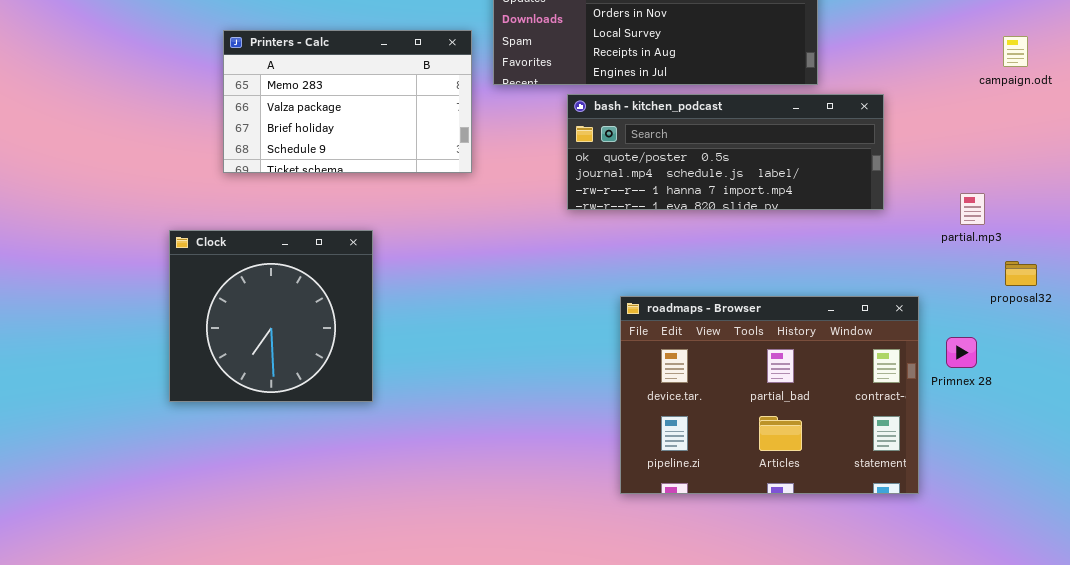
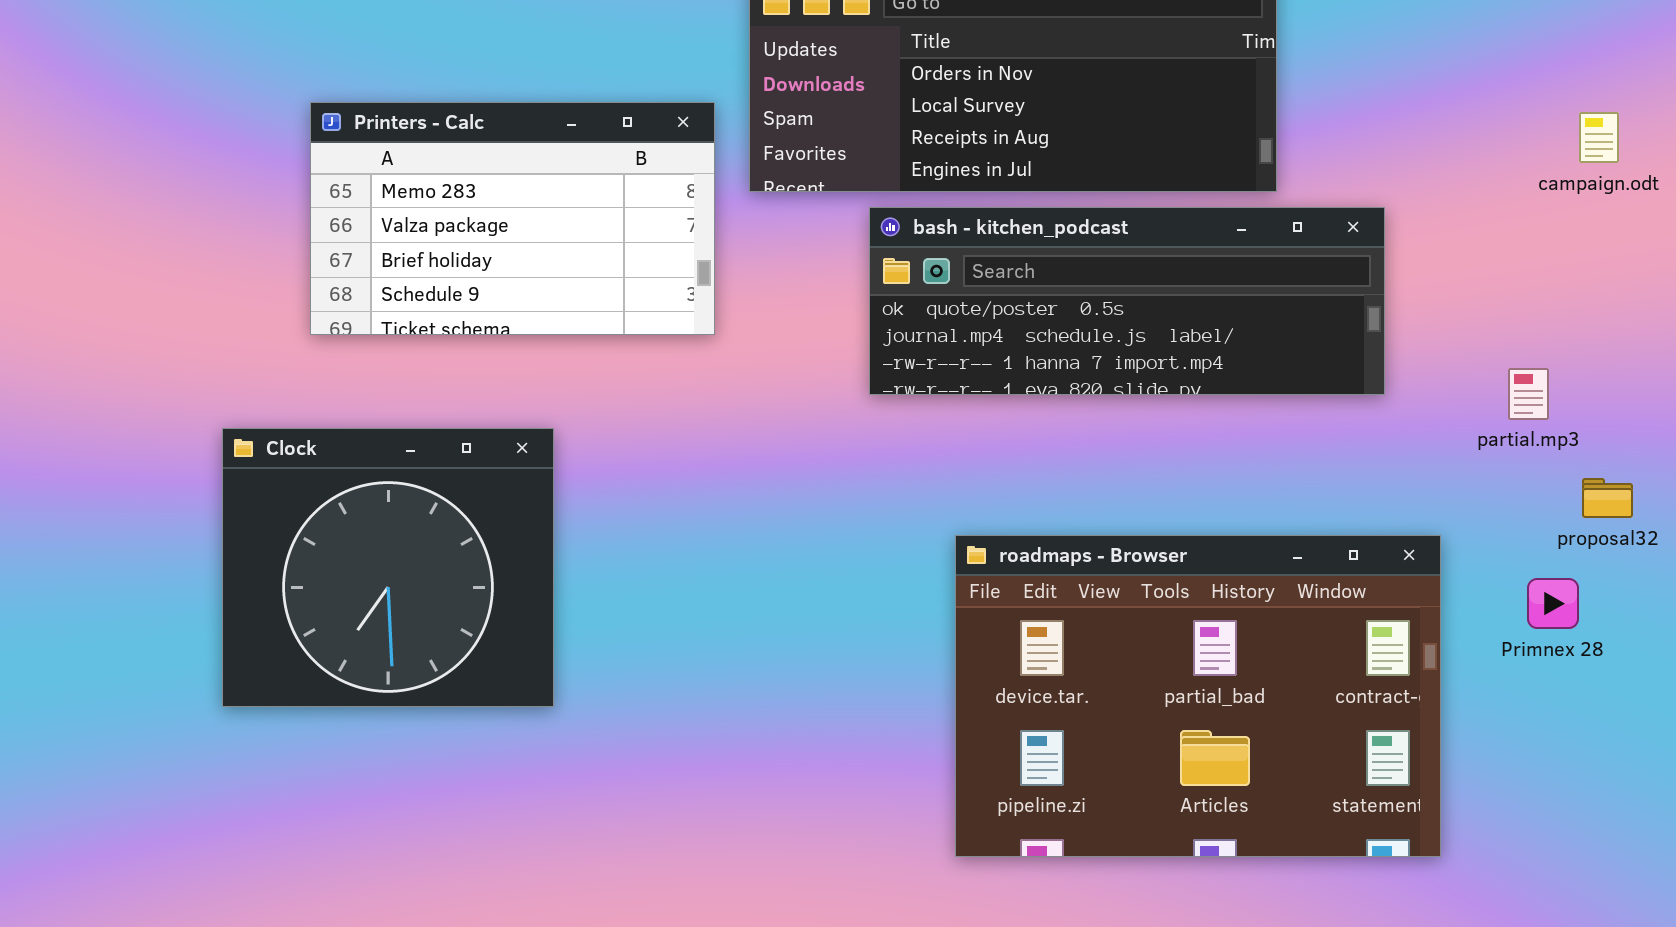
Primnex 28: [946,337,977,368] -> [1527,578,1579,629], moved

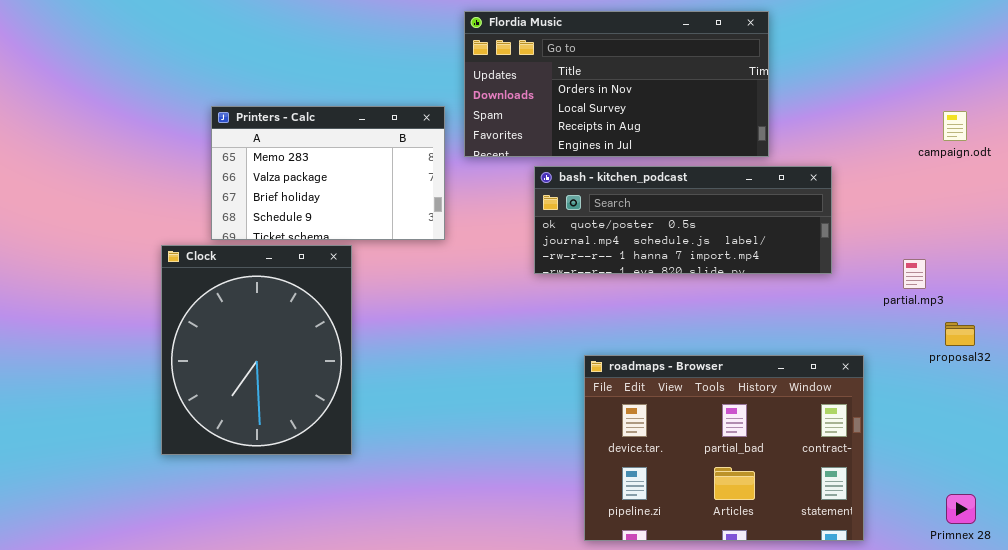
Clock: [222,428,554,707] -> [161,245,352,455], resized
Primnex 28: [1527,578,1579,629] -> [946,494,976,524], moved

